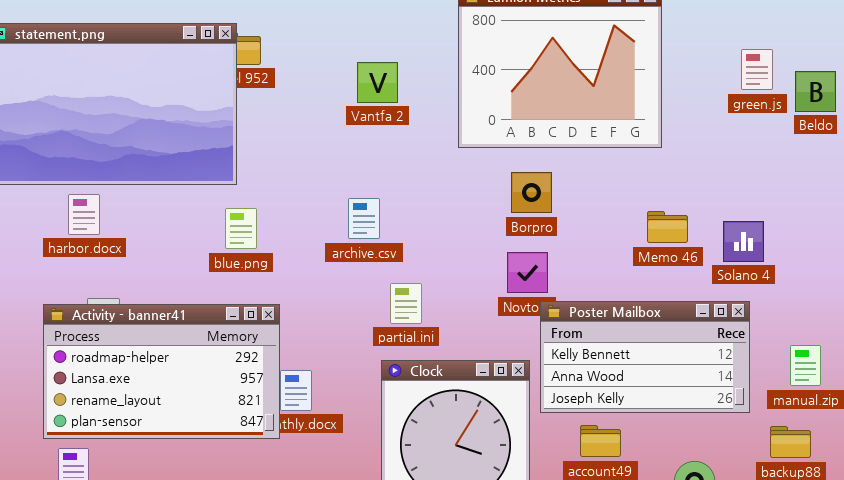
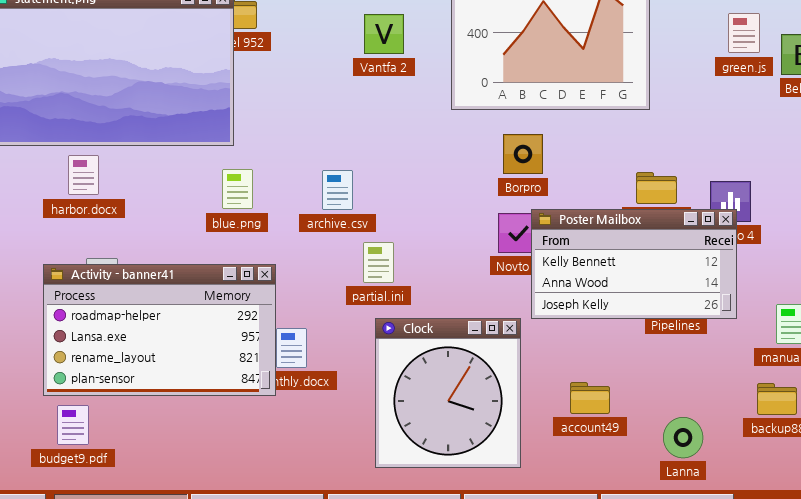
Vantfa 2: [357,62,398,103] -> [364,14,404,54], moved
archive.csv: [348,198,380,239] -> [322,170,353,210], moved
partial.ini: [390,283,422,324] -> [363,242,394,283], moved
Poster Mailbox: [540,301,750,413] -> [531,209,737,319], moved

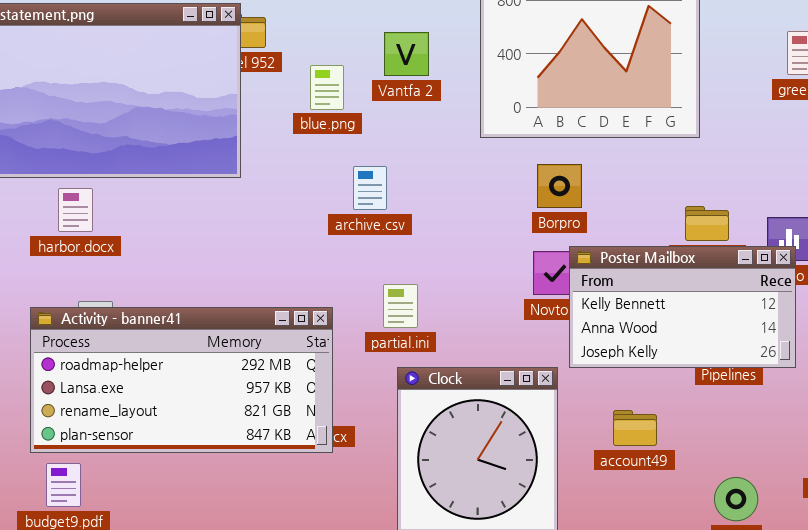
blue.png: [222,169,253,209] -> [310,65,344,110], moved
archive.csv: [322,170,353,210] -> [353,166,387,210], moved
Activity - banner41: [43,264,276,396] -> [30,307,333,453], resized
account49: [570,382,610,414] -> [613,410,657,446], moved

